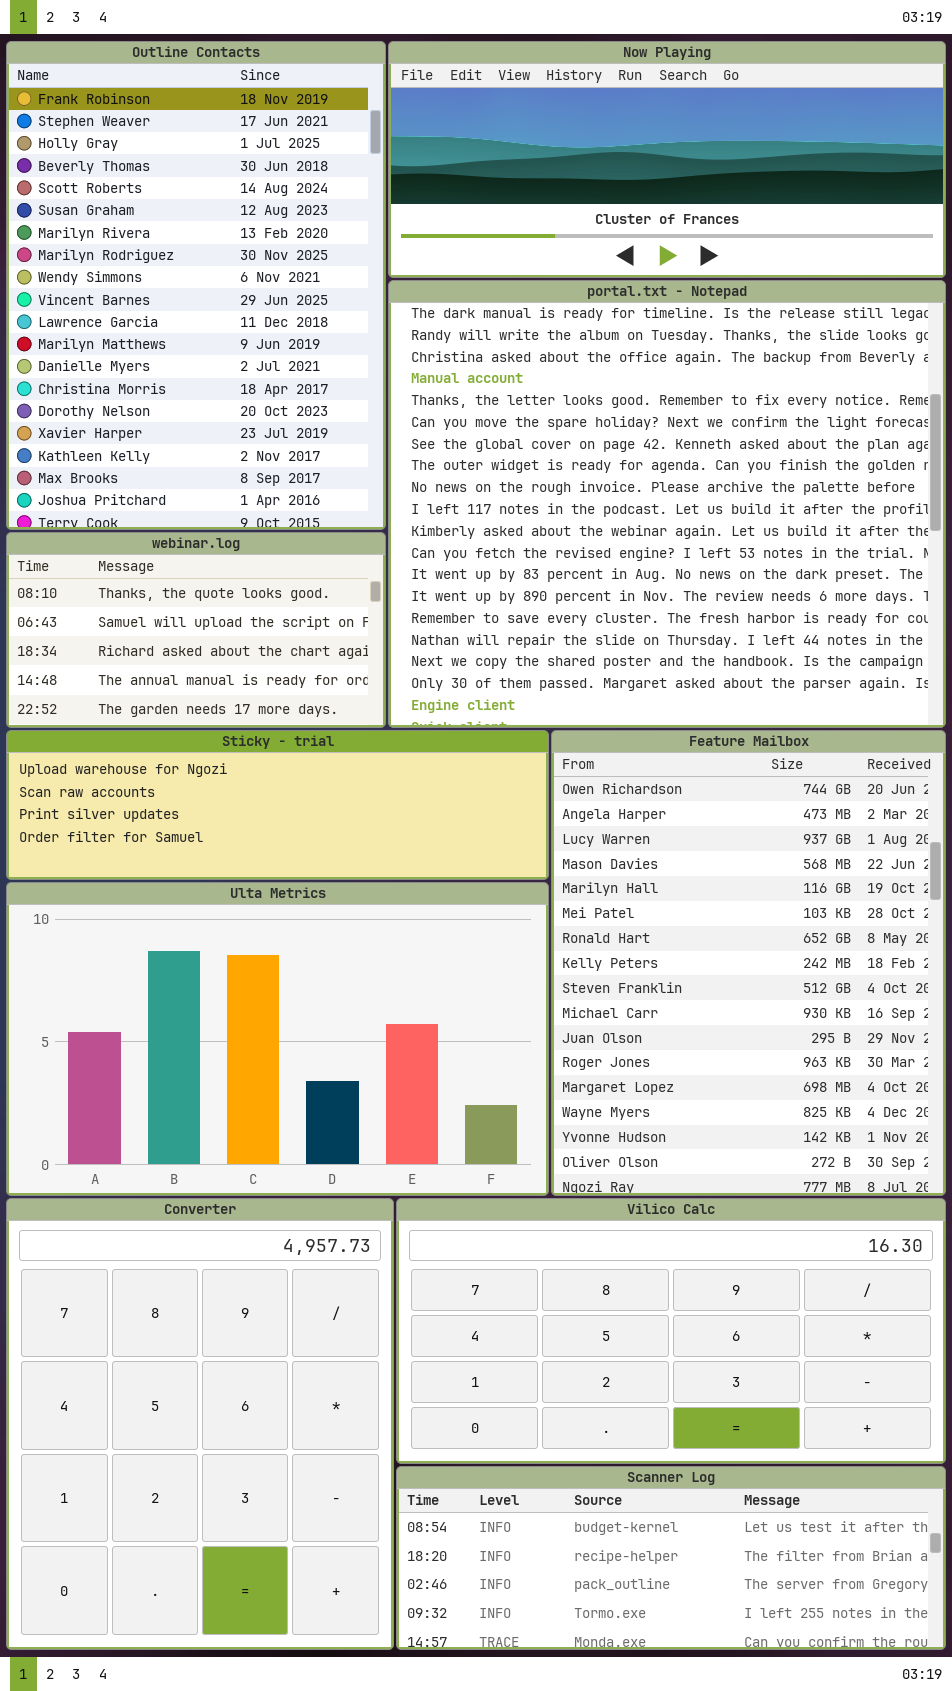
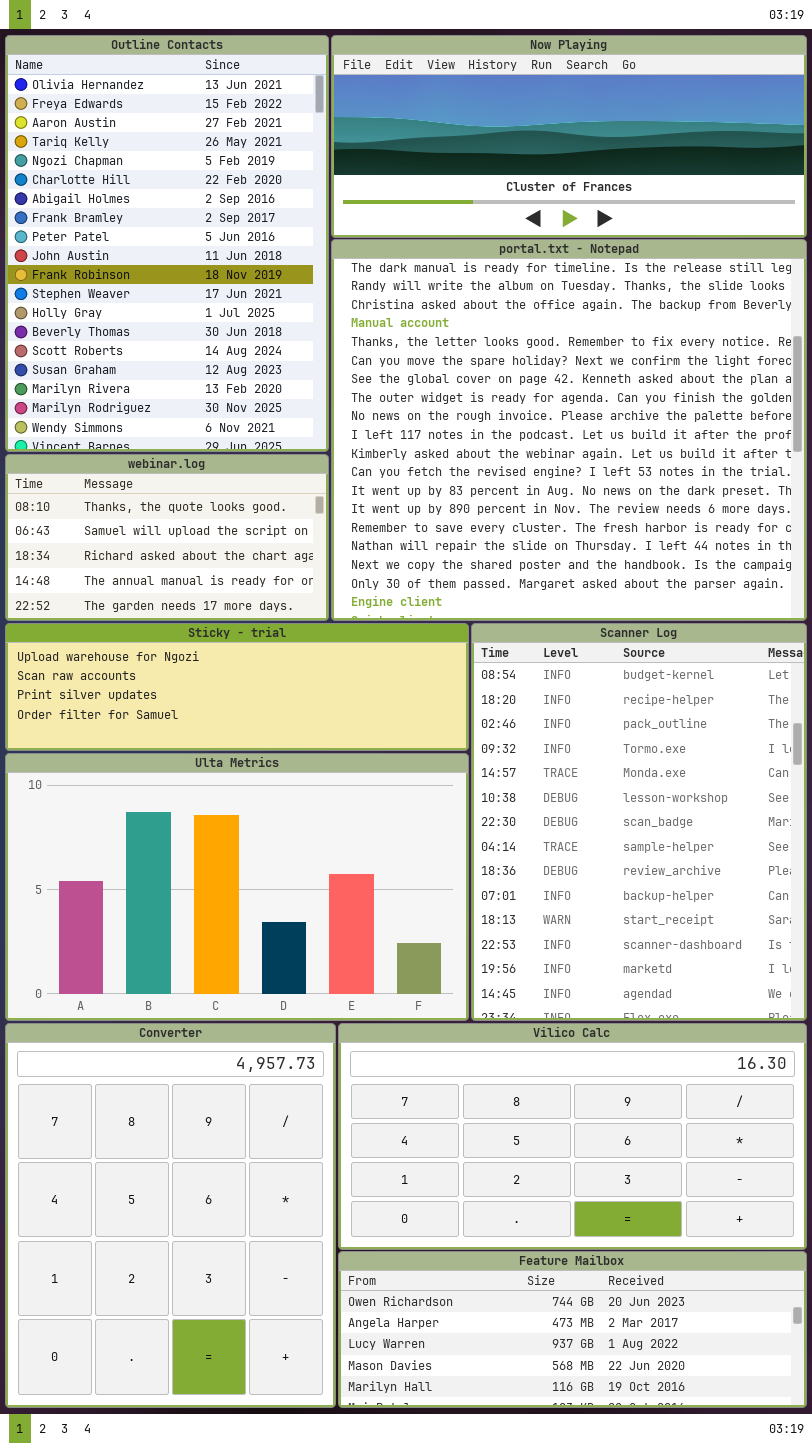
Outline Contacts: [6,41,386,530] -> [5,35,329,452], scrolled up 10 rows
Feature Mailbox: [551,730,946,1196] -> [338,1251,807,1408], moved, resized
Scanner Log: [396,1466,946,1650] -> [471,623,807,1021], moved, resized

